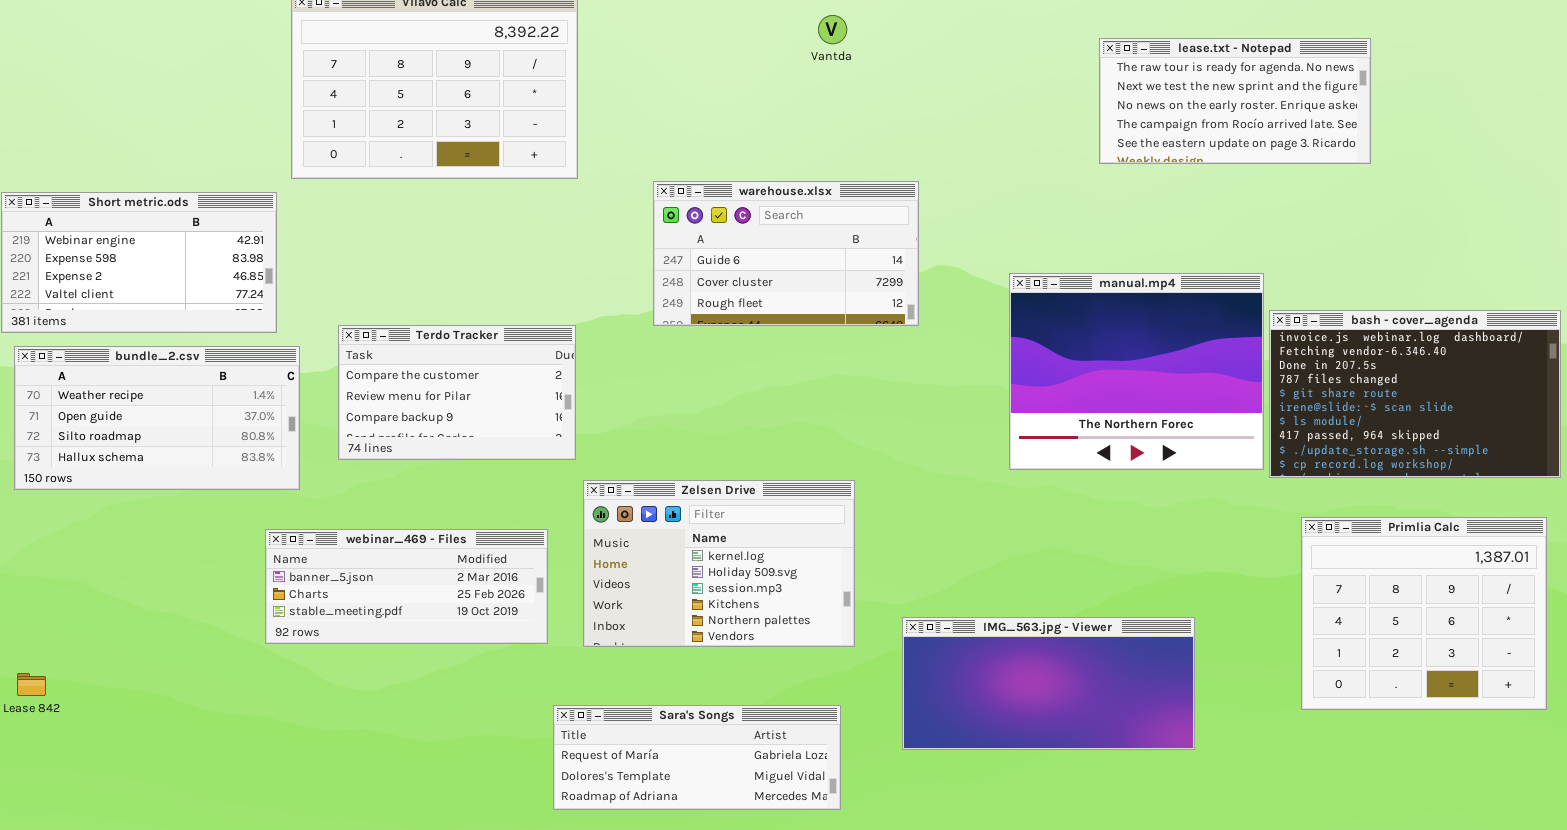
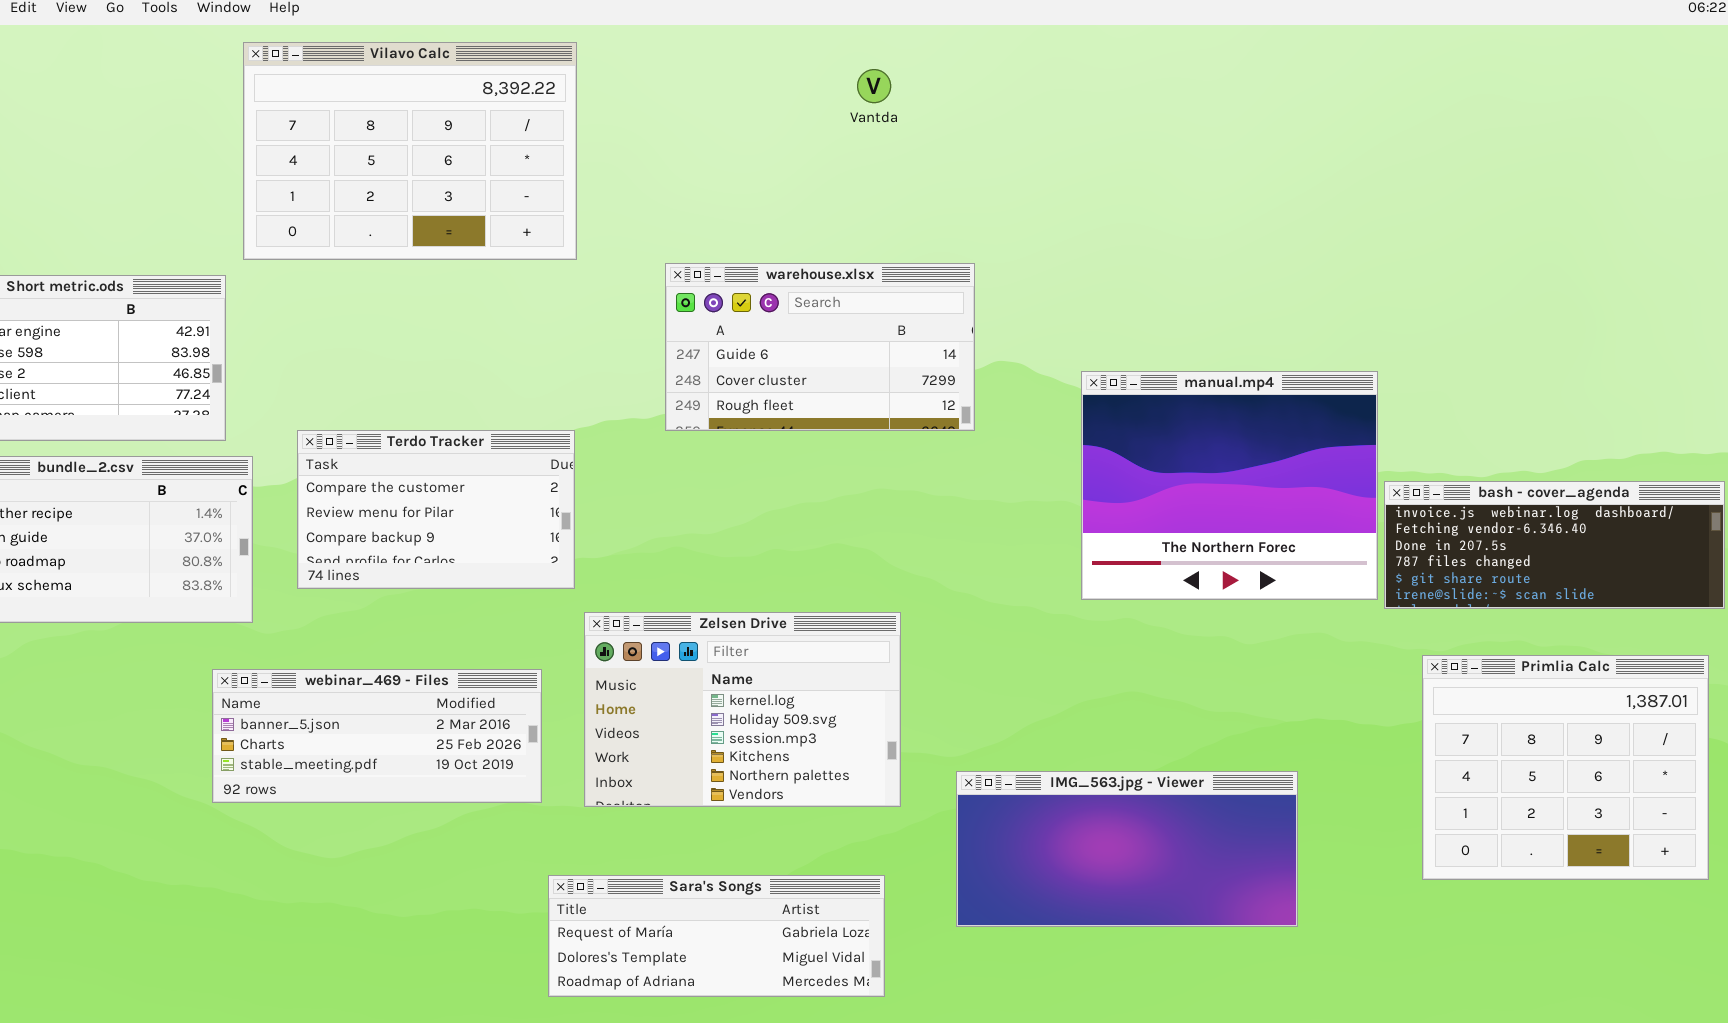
lease.txt - Notepad: [1099,38,1371,164] -> none, closed
bash - cover_agenda: [1269,310,1561,478] -> [1384,481,1725,609], resized

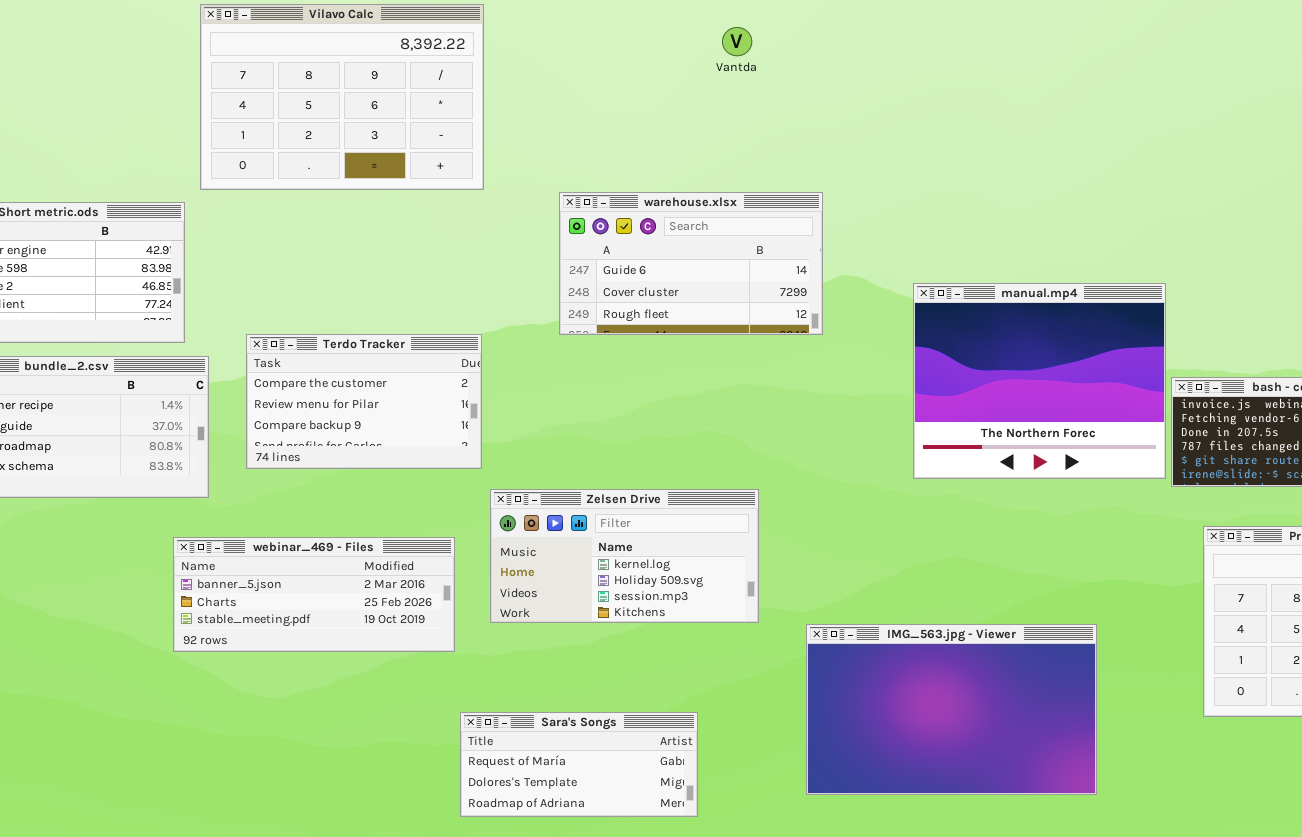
Zelsen Drive: [584,612,901,807] -> [490,489,759,623], resized
IMG_563.jpg - Viewer: [956,771,1298,927] -> [806,624,1097,795], resized
Sara's Songs: [548,875,885,997] -> [460,712,698,817], resized

